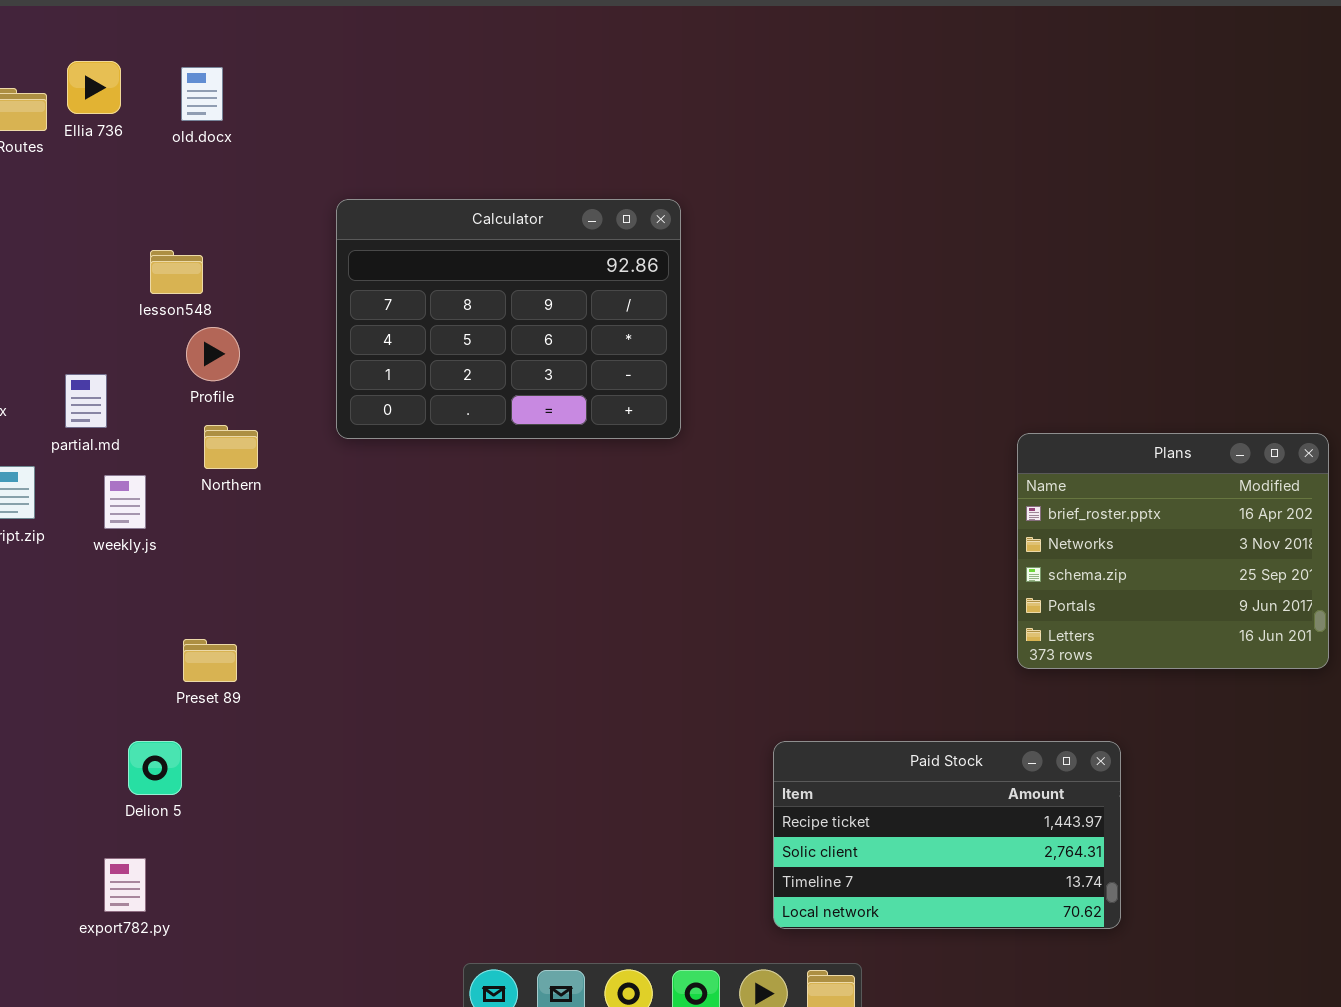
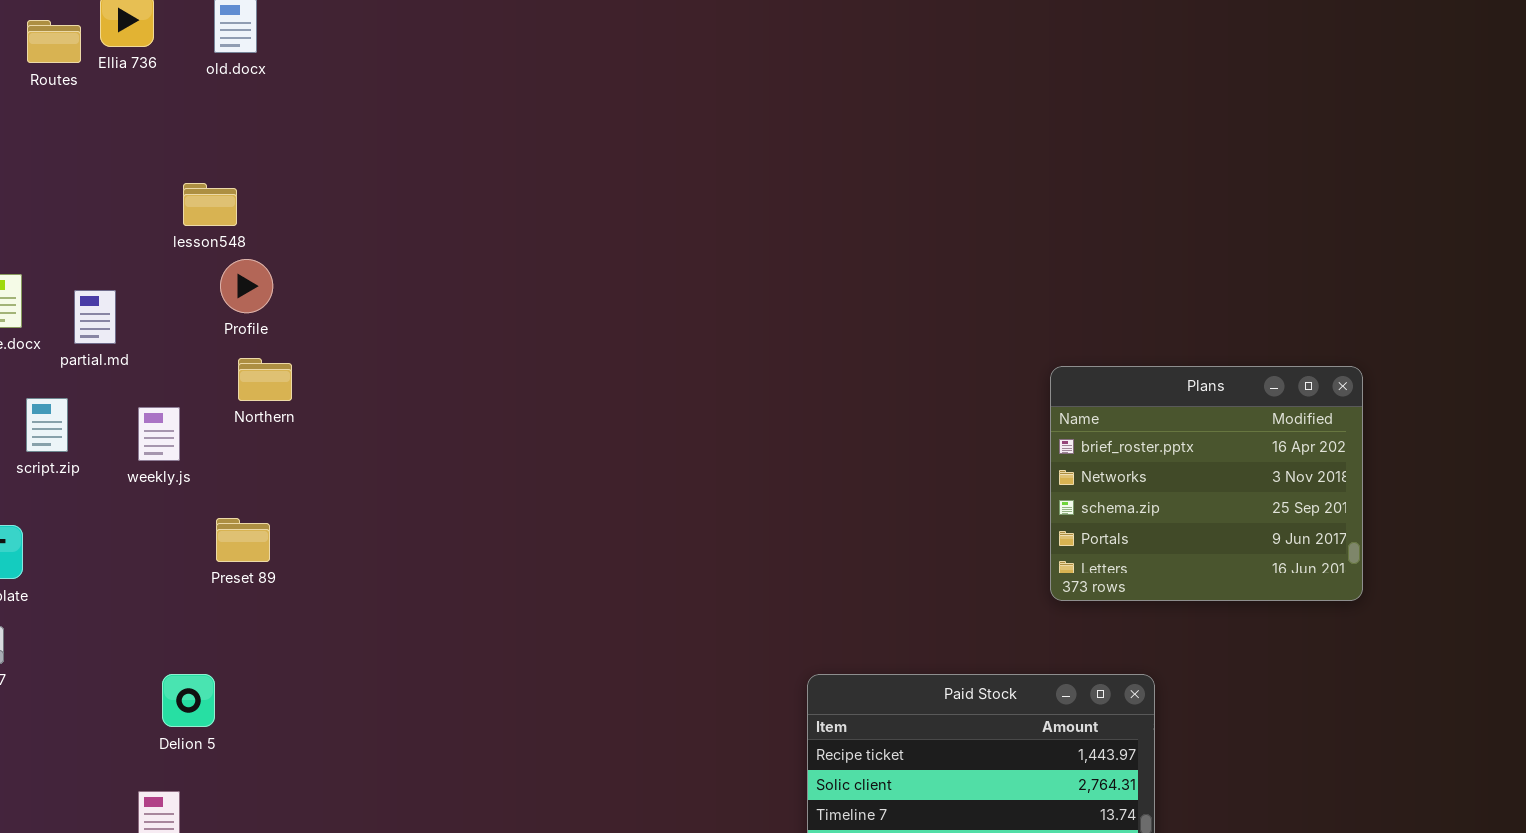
Calculator: [336,199,681,439] -> none, closed
partial.md: [65,374,107,428] -> [74,290,116,344], moved
Preset 89: [183,639,237,682] -> [216,518,270,562], moved

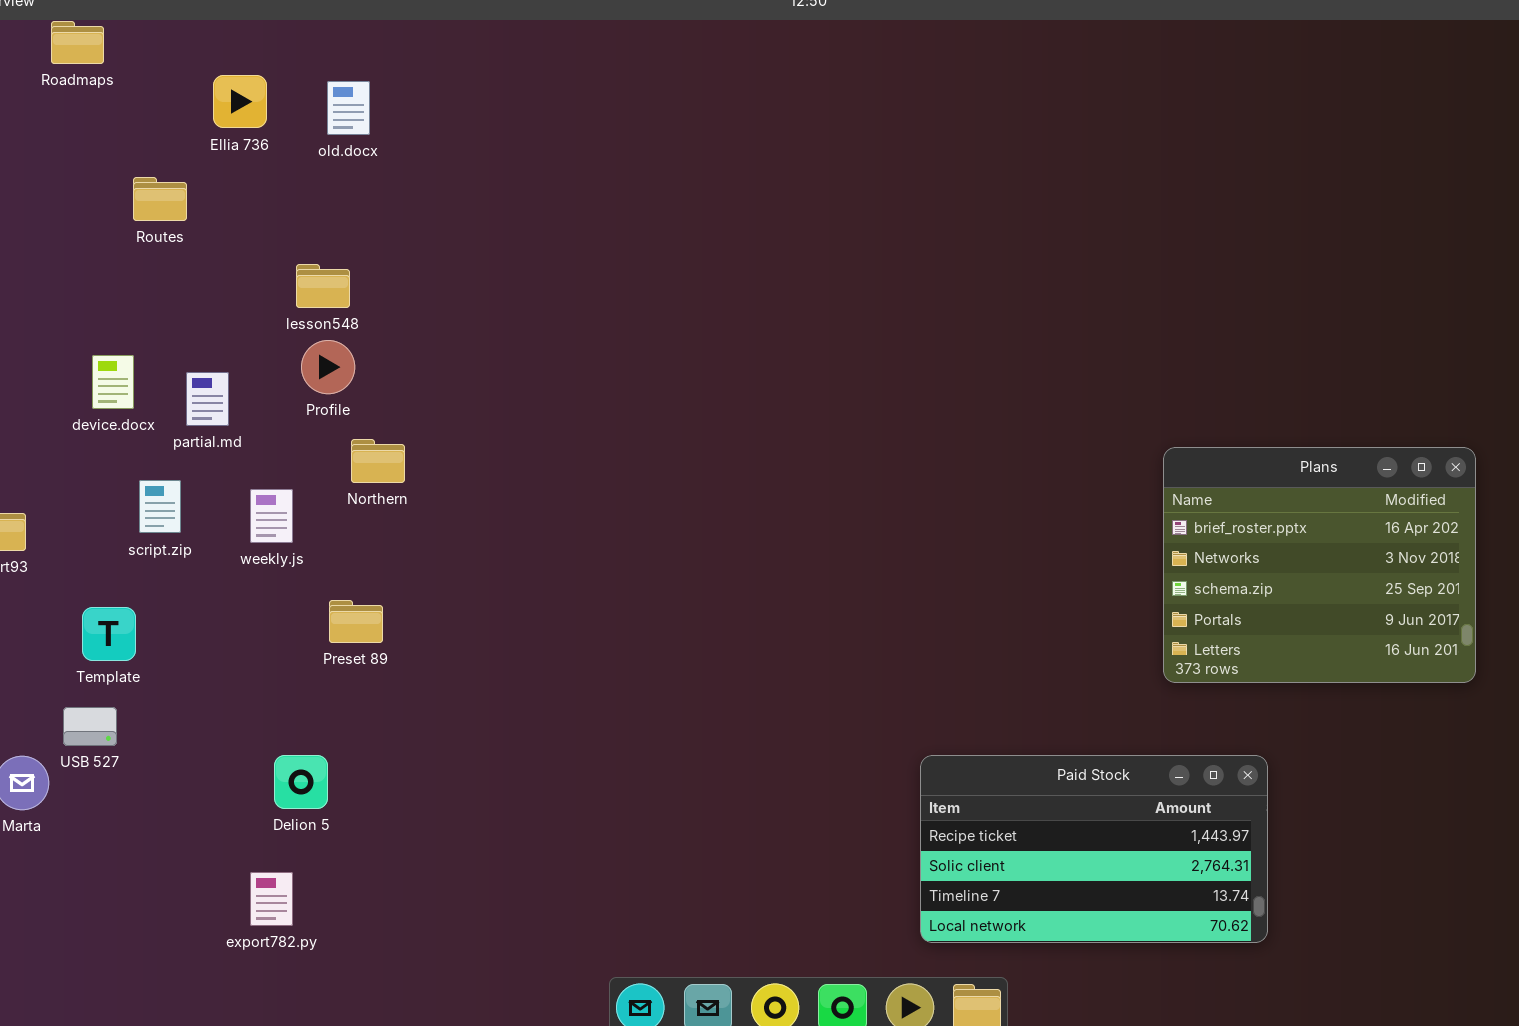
Routes: [27,20,81,63] -> [133,177,187,221], moved
Profile: [220,259,273,313] -> [301,340,355,394], moved

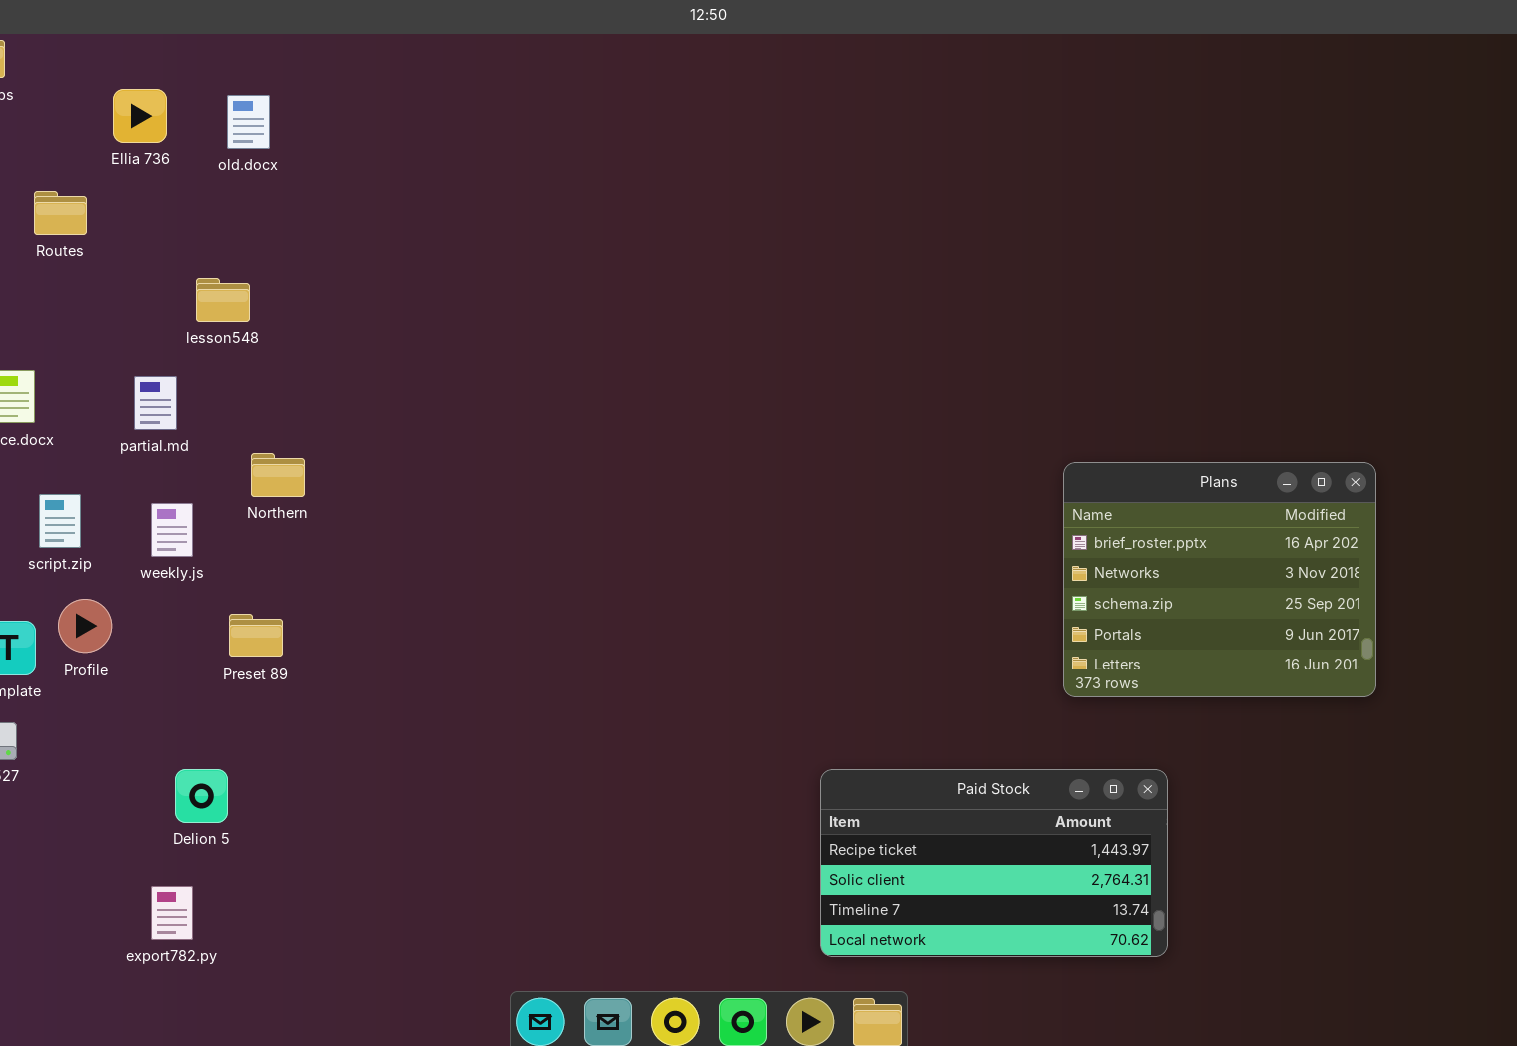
Profile: [301,340,355,394] -> [58,599,112,653], moved
partial.md: [186,372,229,426] -> [134,376,177,430], moved

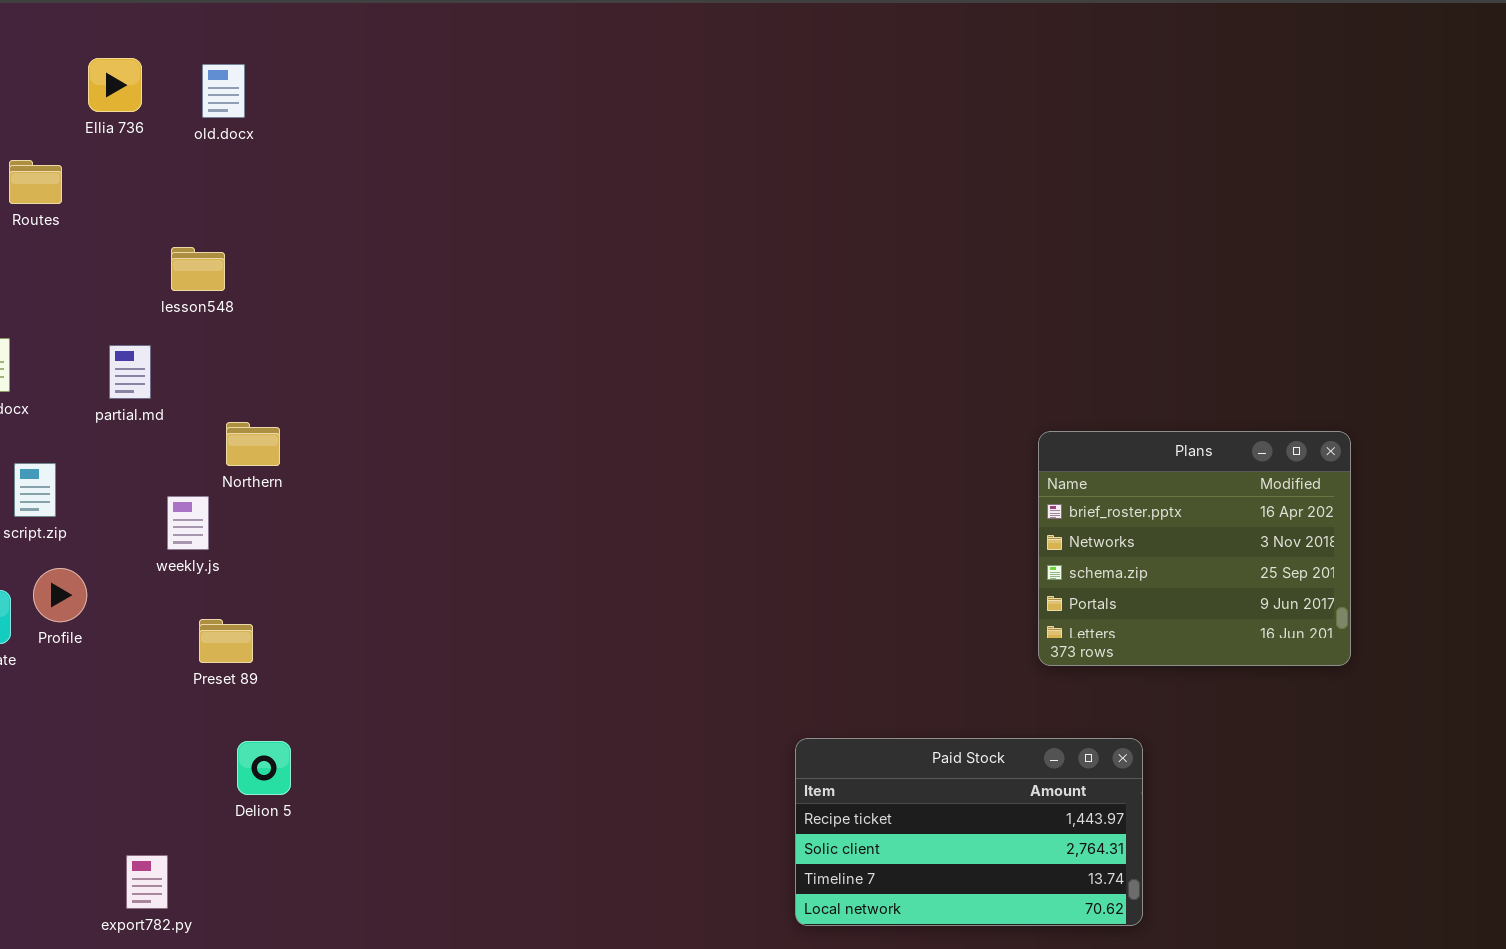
weekly.js: [151,503,193,557] -> [167,496,209,550], moved
Preset 89: [229,614,283,657] -> [199,619,253,663], moved
Delion 5: [175,769,228,823] -> [237,741,291,795], moved

